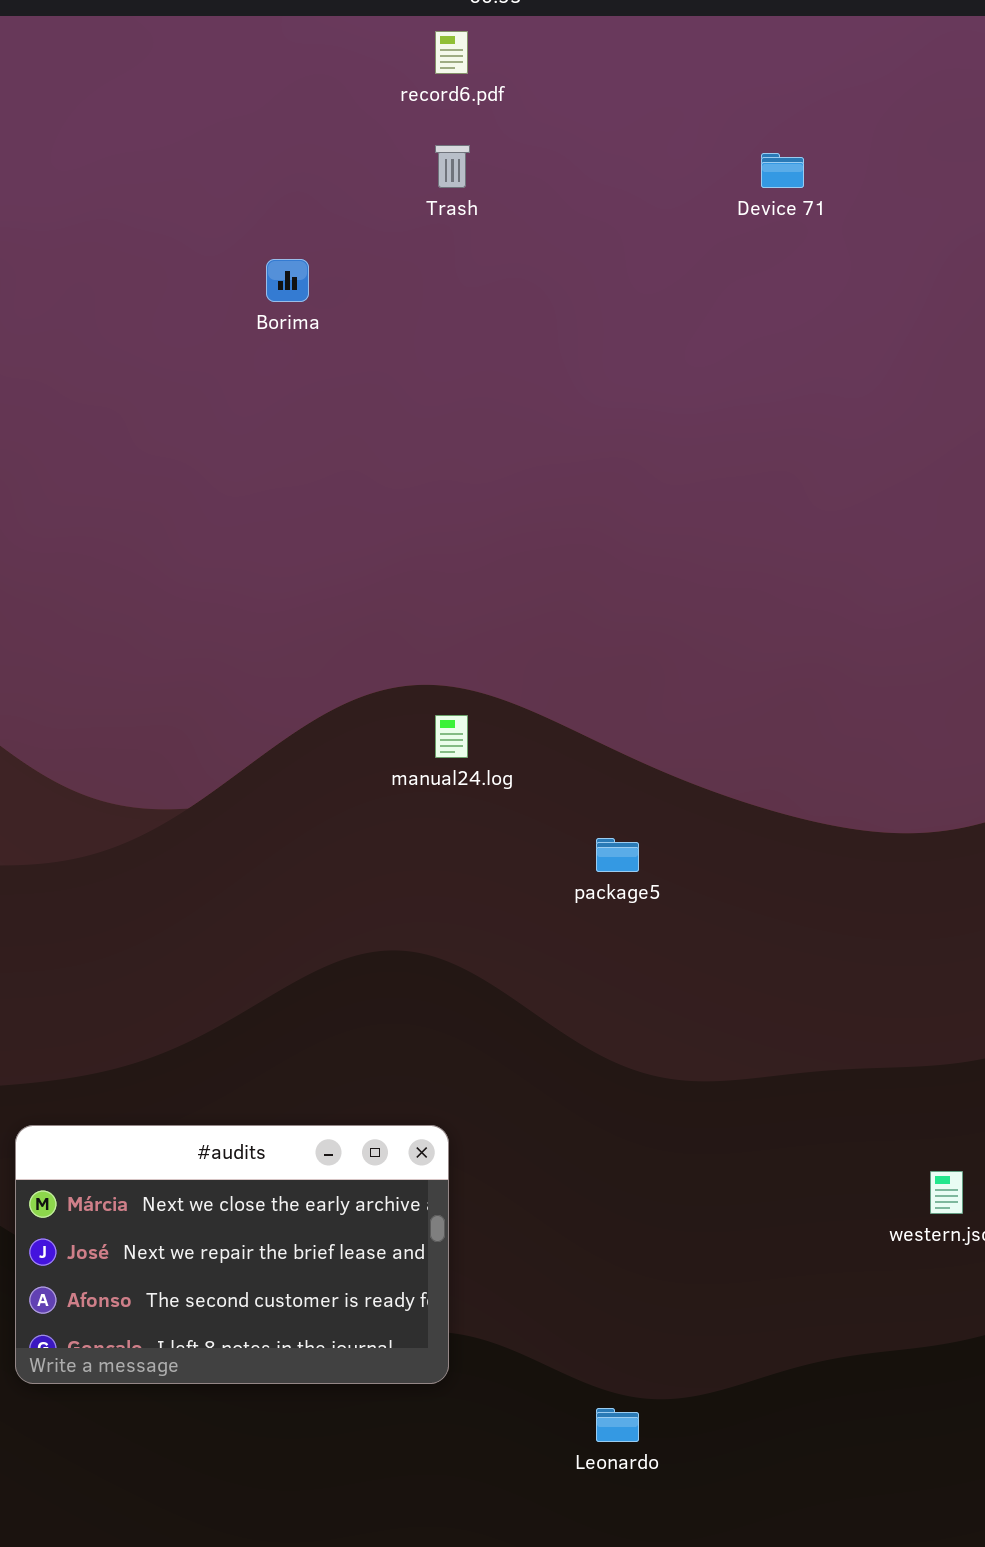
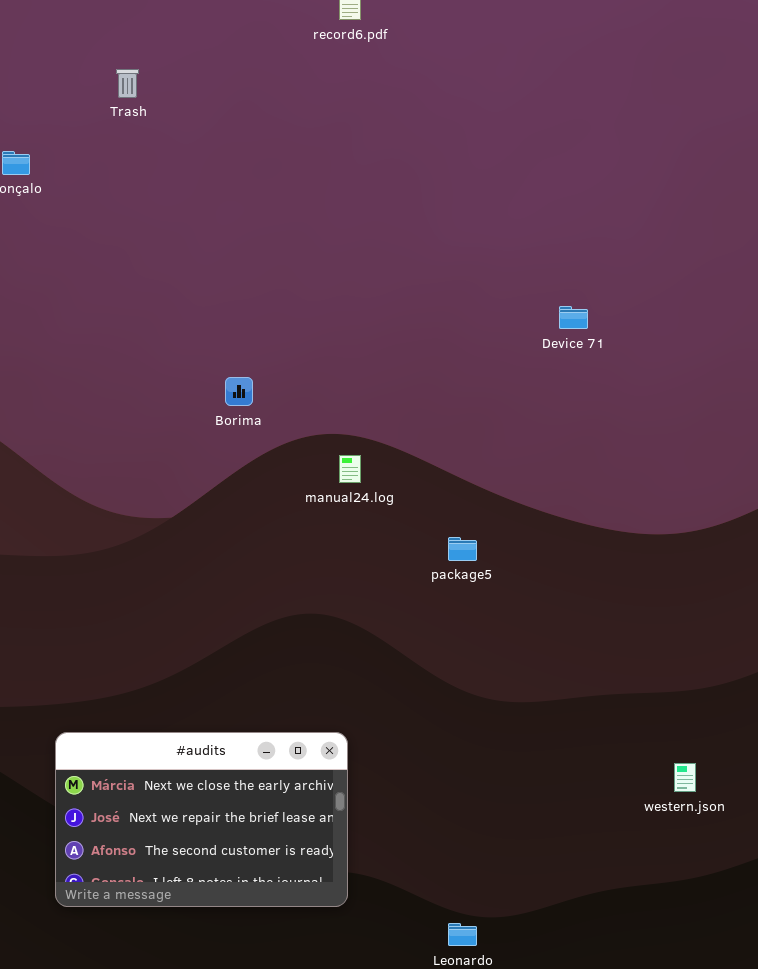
Trash: [435,145,470,188] -> [116,69,139,98], moved
Device 71: [761,153,804,188] -> [559,306,588,329], moved
Borima: [266,259,309,302] -> [225,377,253,406], moved

